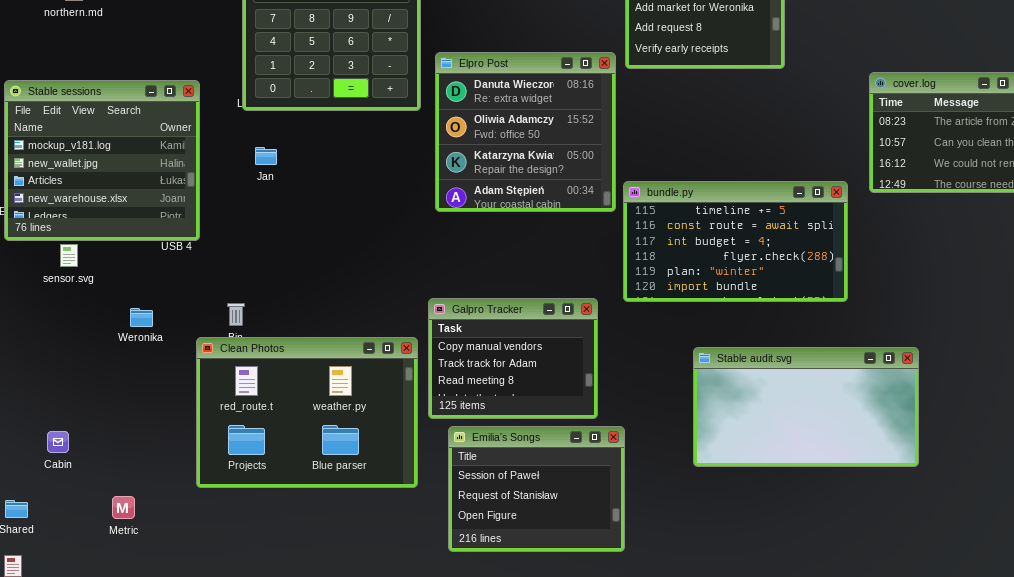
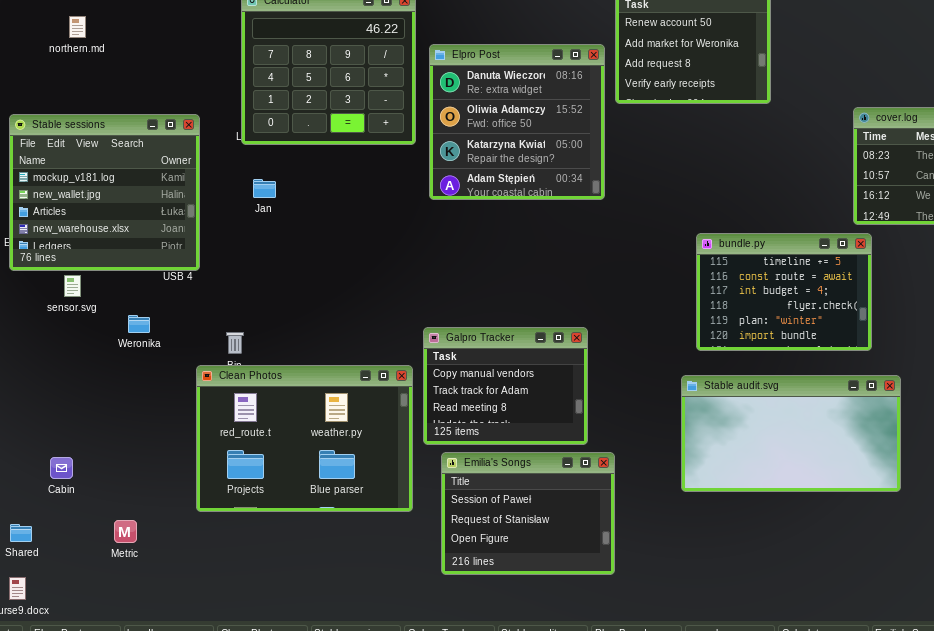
Elpro Post: [435,52,616,212] -> [429,44,605,200], moved
bundle.py: [623,181,848,302] -> [696,233,872,351], moved, resized
Weronika: [130,308,153,327] -> [128,315,150,333], moved

